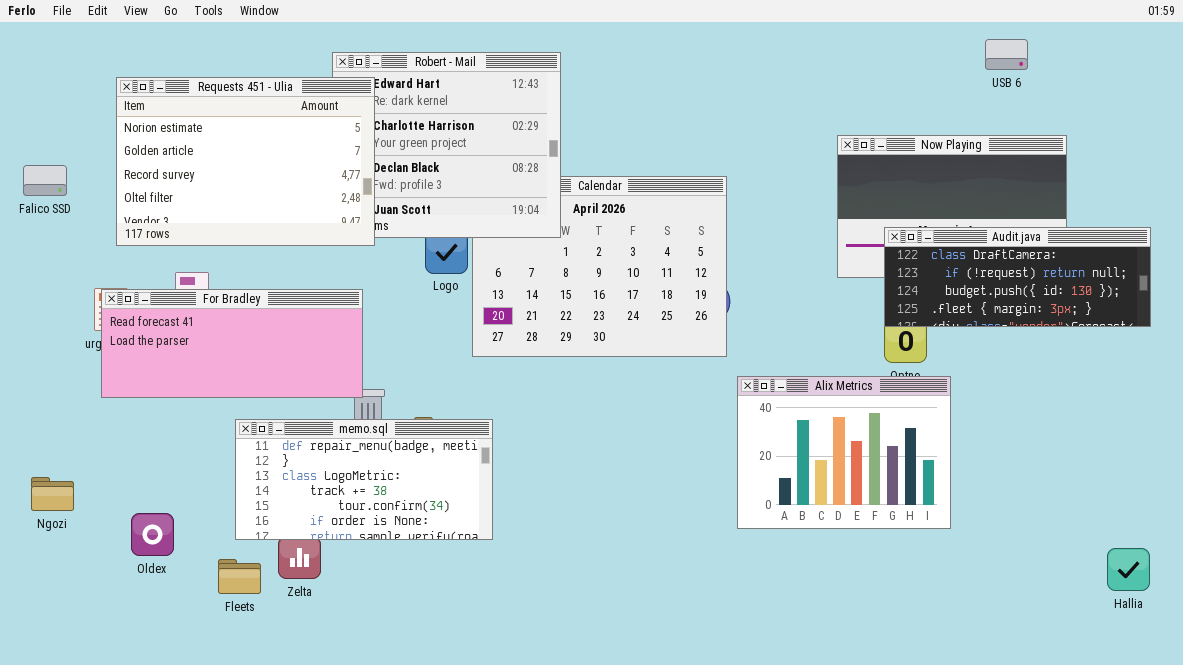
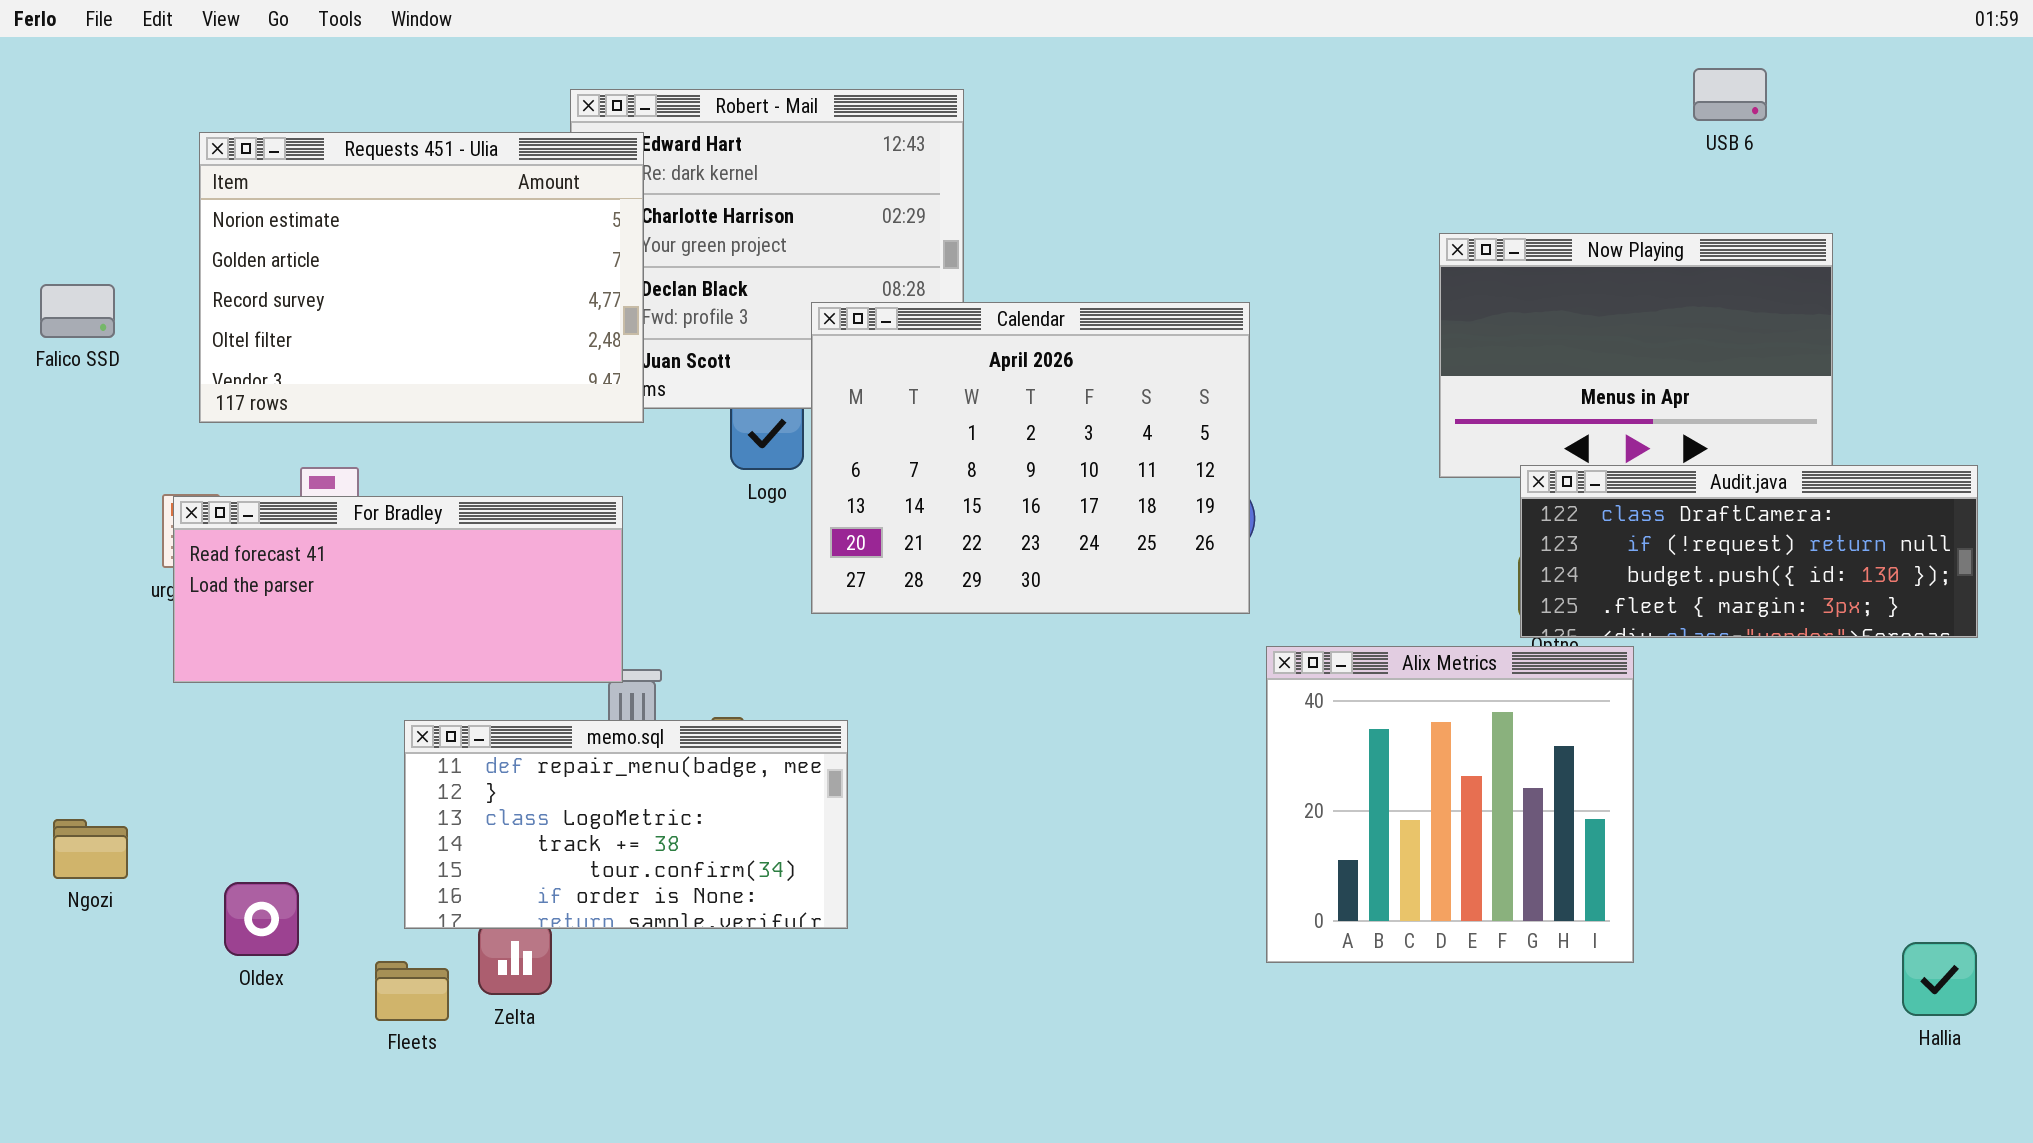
Calendar: [472,176,727,357] -> [811,302,1250,614], raised
Audit.java: [884,227,1151,327] -> [1520,465,1978,638], moved
Alix Metrics: [737,376,951,529] -> [1266,646,1634,963], resized

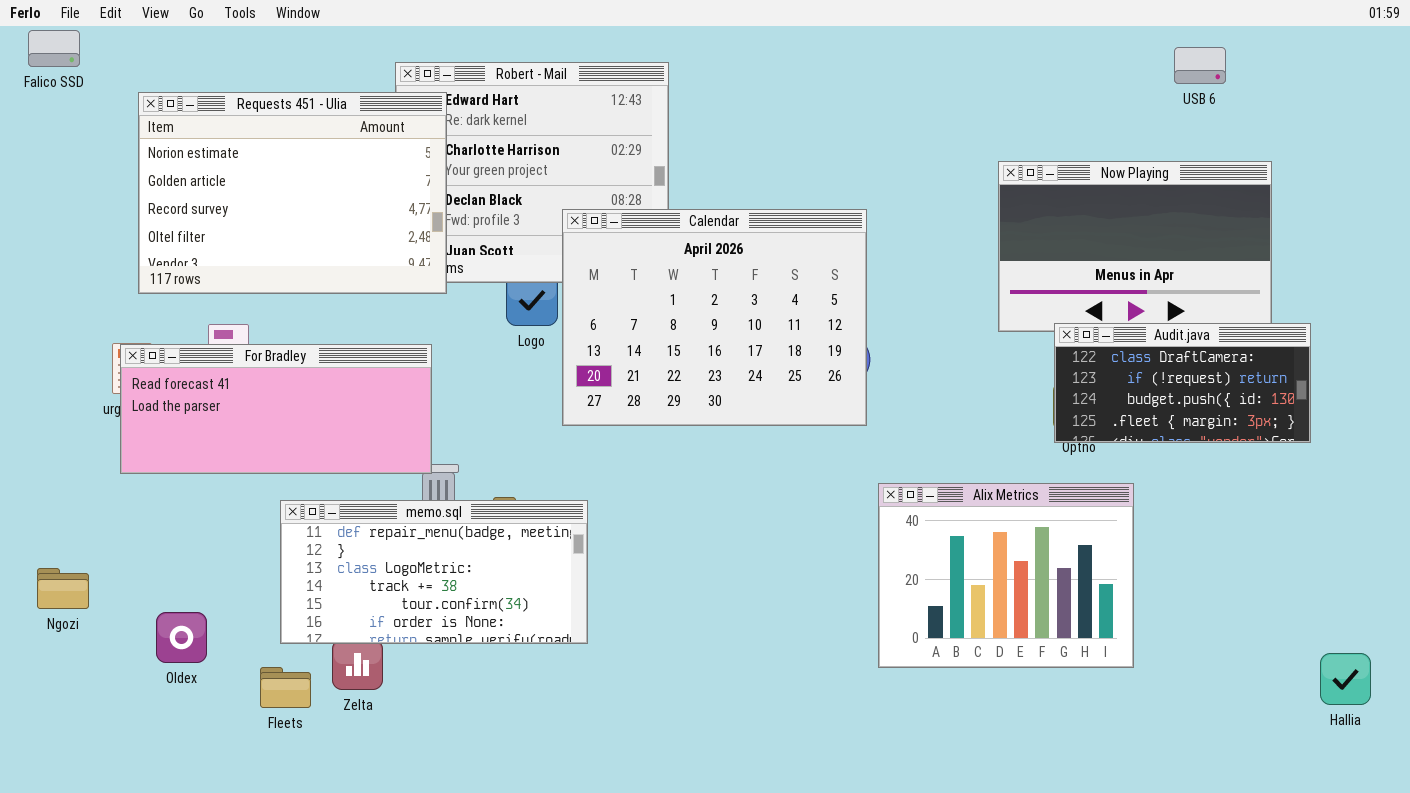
Falico SSD: [40,284,115,338] -> [28,30,80,67], moved
Audit.java: [1520,465,1978,638] -> [1054,323,1311,443], resized
Alix Metrics: [1266,646,1634,963] -> [878,483,1134,668], resized

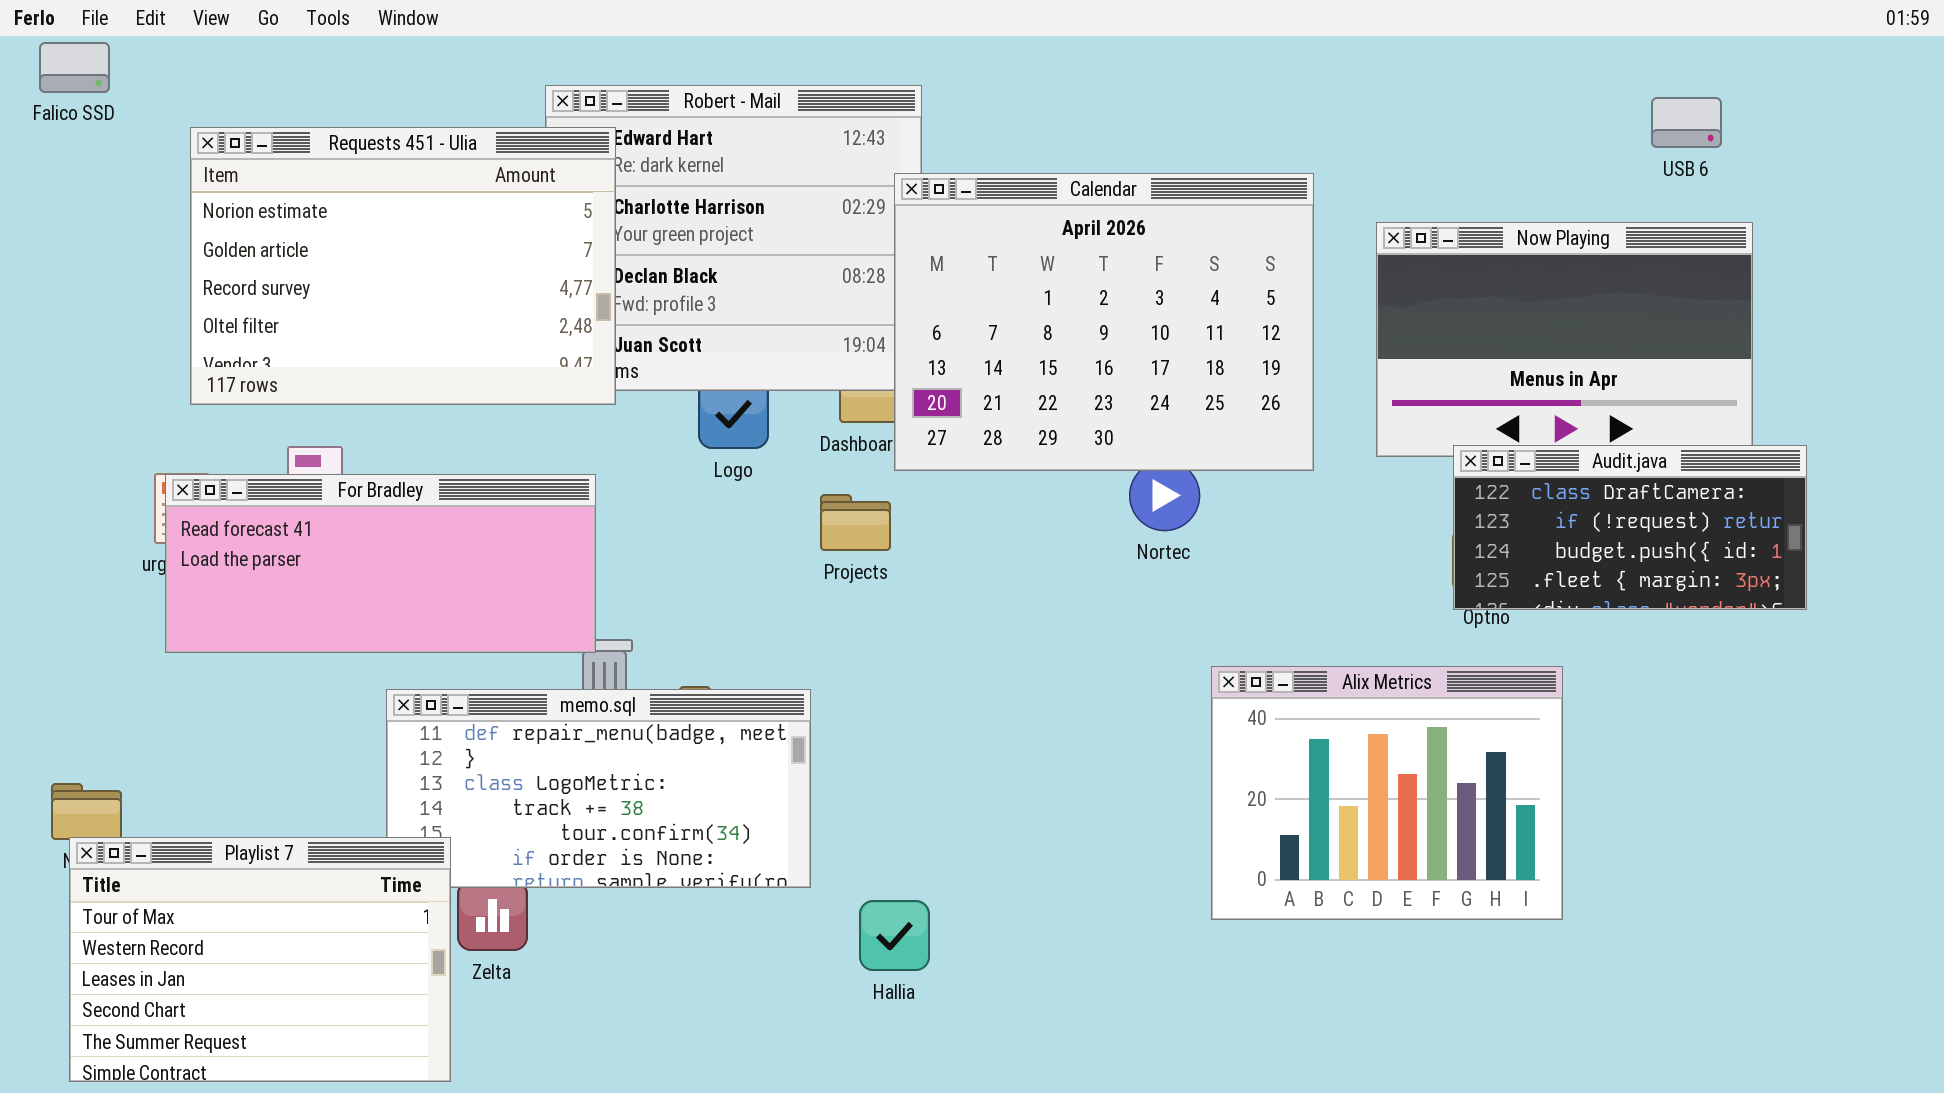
USB 6: [1174,47,1226,84] -> [1651,97,1722,148], moved
Calendar: [562,209,867,426] -> [894,173,1314,471], moved
Playlist 7: none -> [69,837,451,1082], opened
Hallia: [1320,653,1371,705] -> [859,900,930,971], moved

